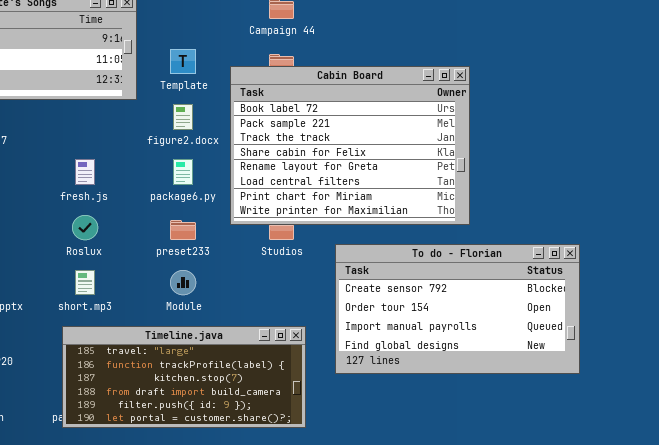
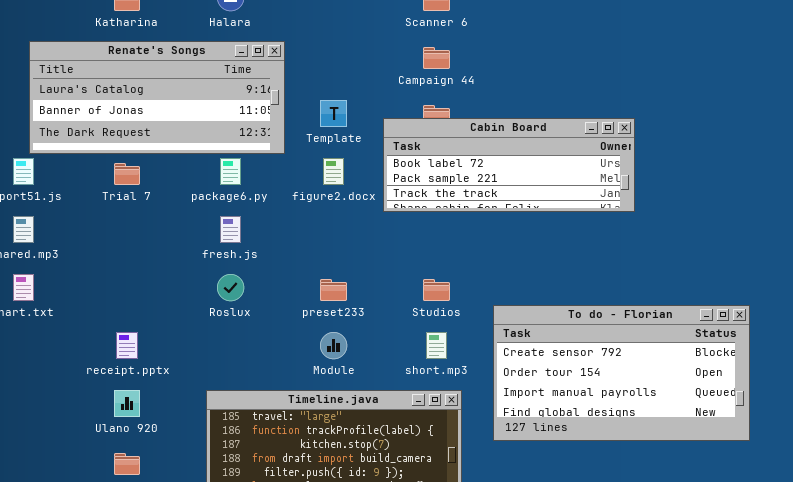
Cabin Board: [230,66,470,225] -> [383,118,635,212], resized
package6.py: [173,159,193,185] -> [220,158,241,185], moved
short.mp3: [75,270,95,295] -> [426,332,447,359], moved

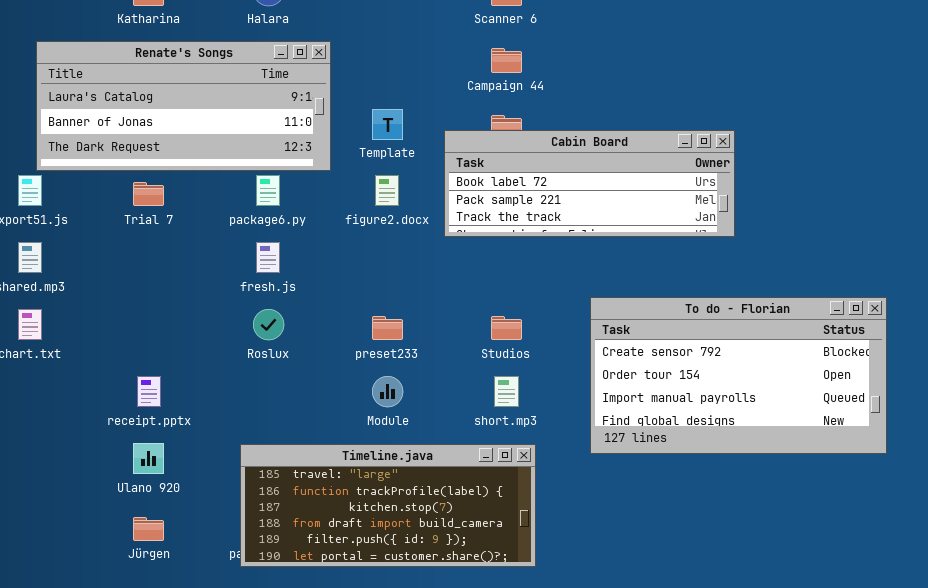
To do - Florian: [493,305,750,441] -> [590,297,887,454], moved

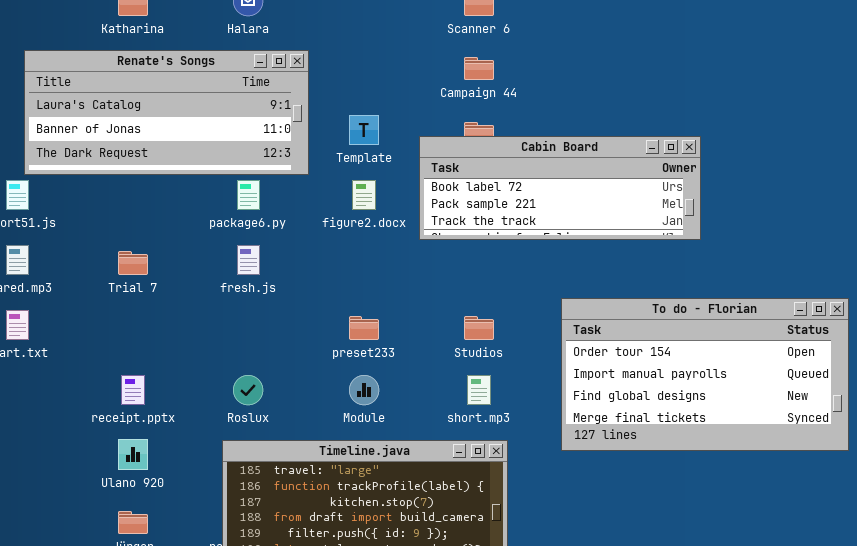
Trial 7: [133,182,164,206] -> [118,251,148,275], moved
To do - Florian: [590,297,887,454] -> [561,298,849,451], scrolled down 1 row
Roslux: [253,309,284,340] -> [233,375,263,405], moved

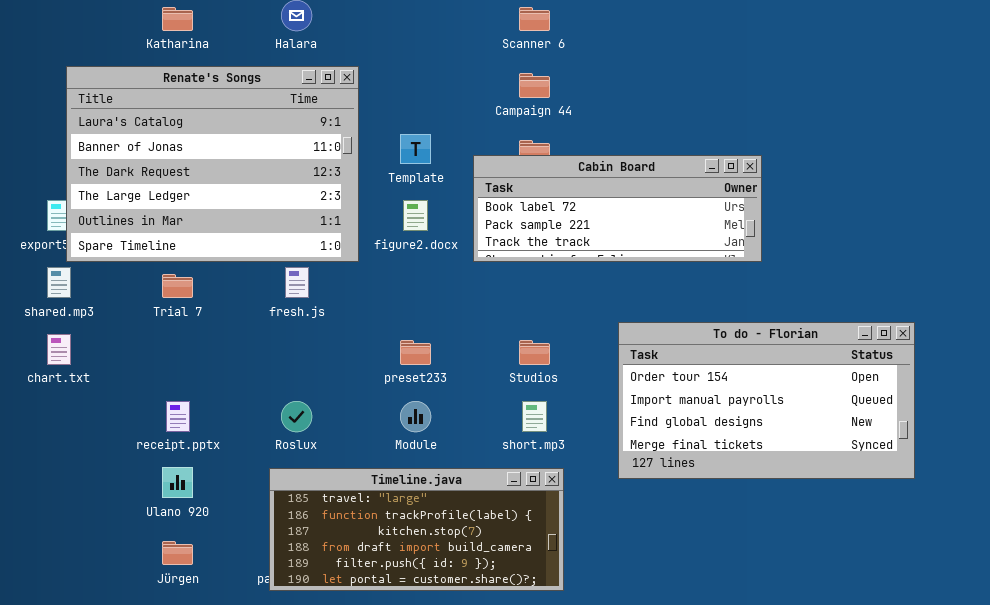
Renate's Songs: [24,50,309,175] -> [66,66,359,262], resized

